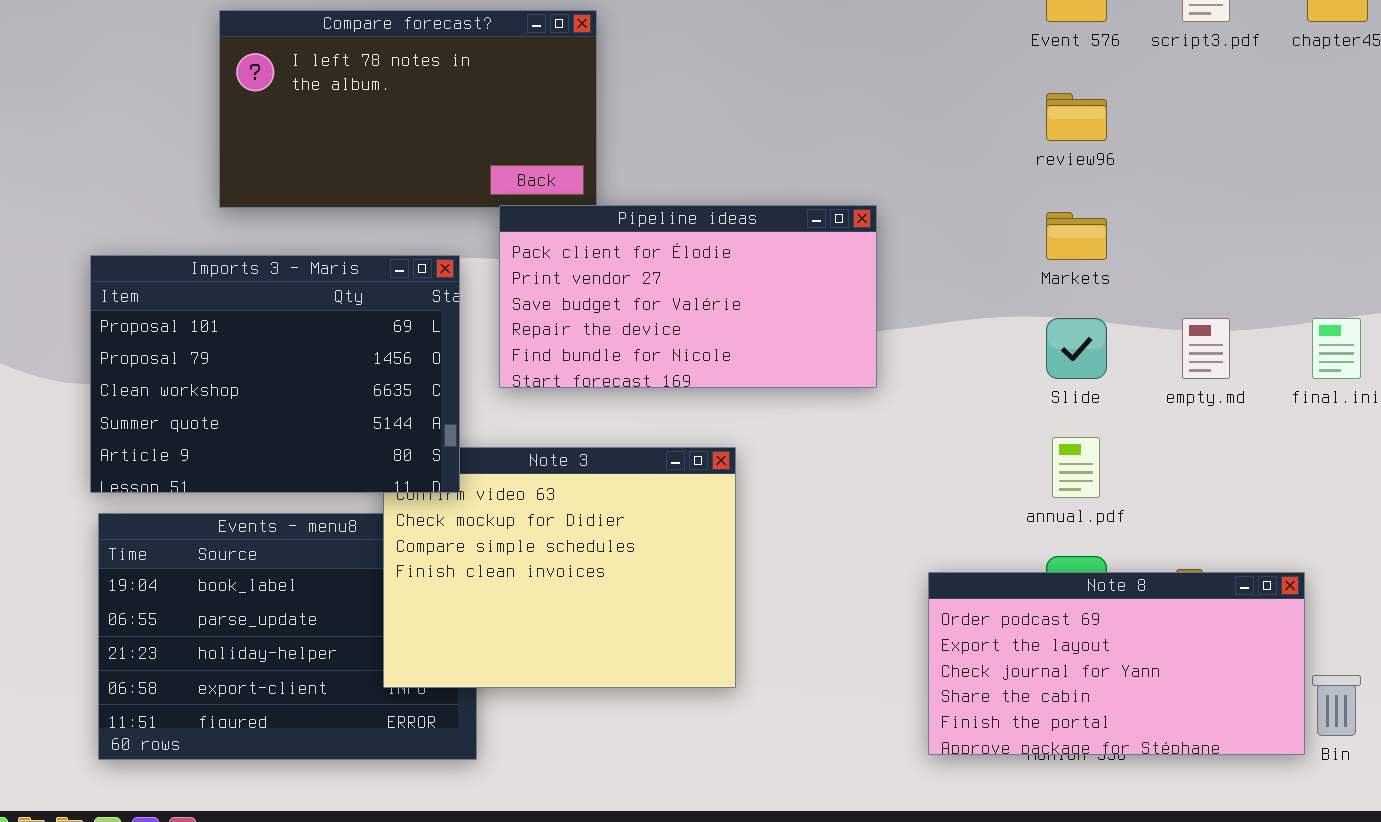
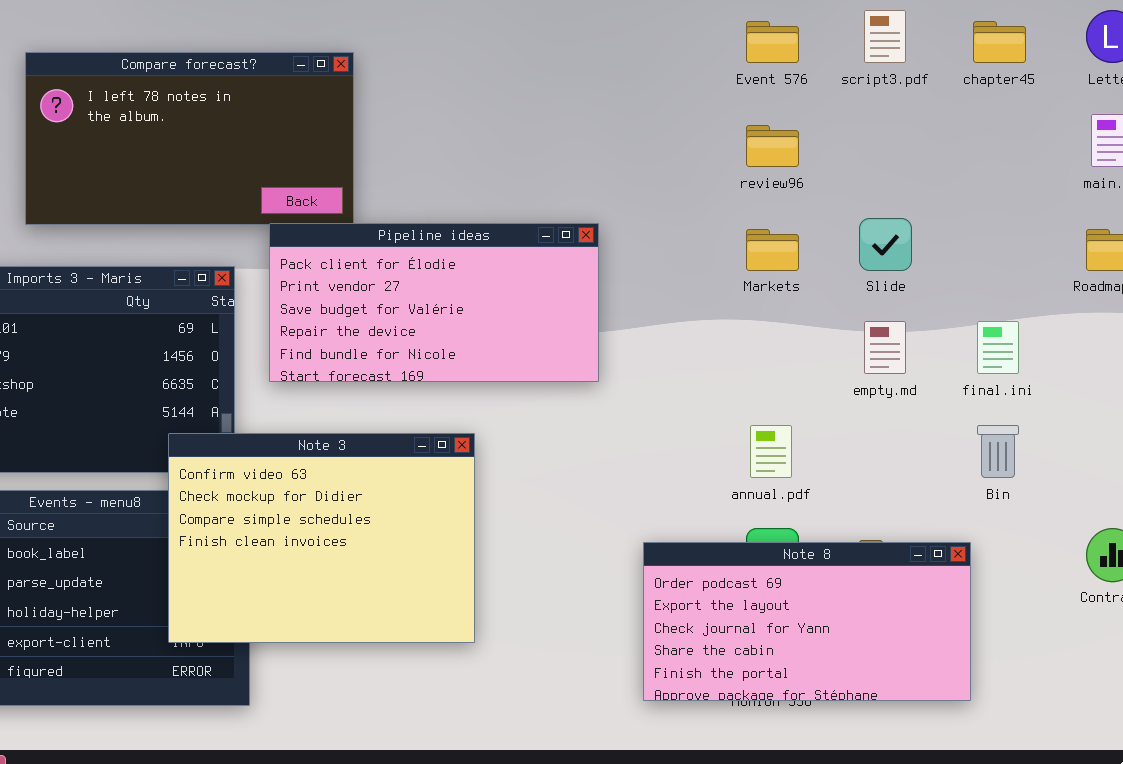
Slide: [1046,318,1107,379] -> [859,218,912,271], moved
Note 3: [383,447,736,688] -> [168,433,475,643], raised
Bin: [1312,675,1361,736] -> [977,425,1019,478], moved

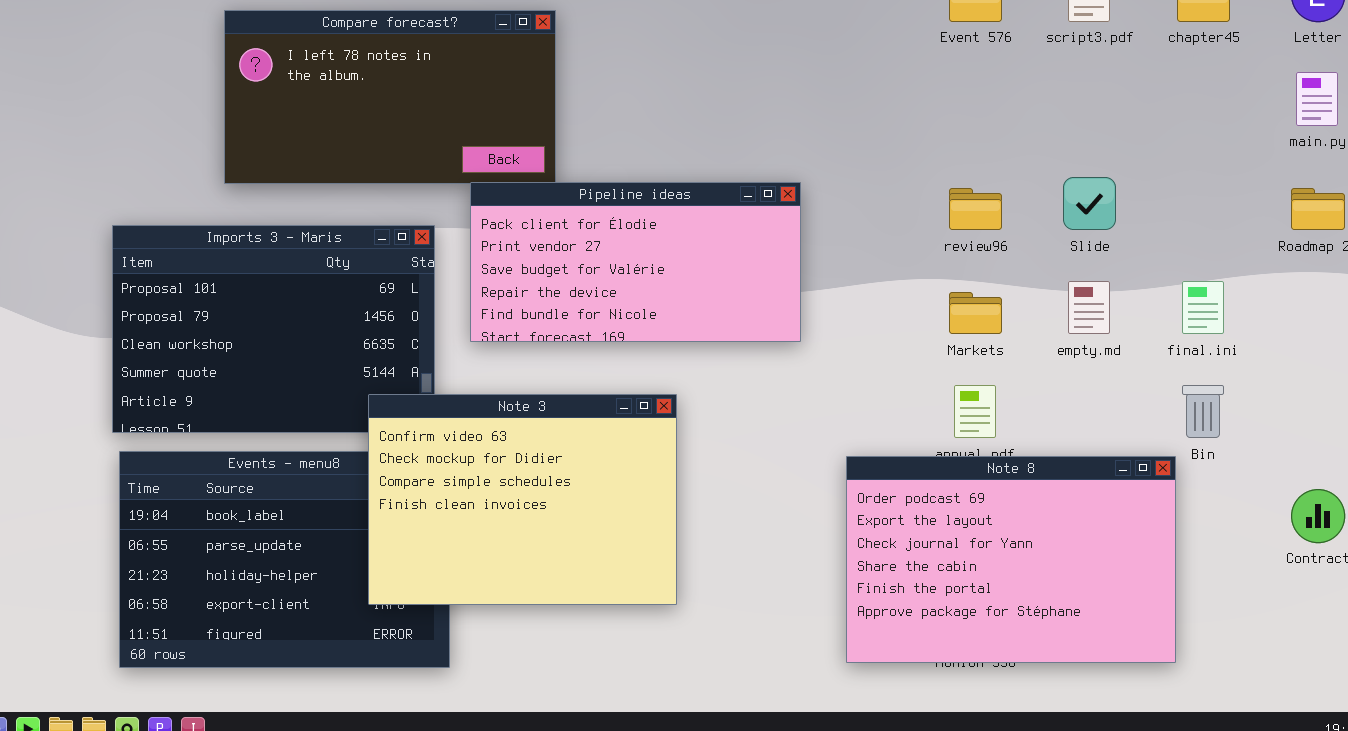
review96: [746,125,799,167] -> [949,188,1002,230], moved
Markets: [746,229,799,271] -> [949,292,1002,334], moved
Note 8: [643,542,971,701] -> [846,456,1176,663], resized

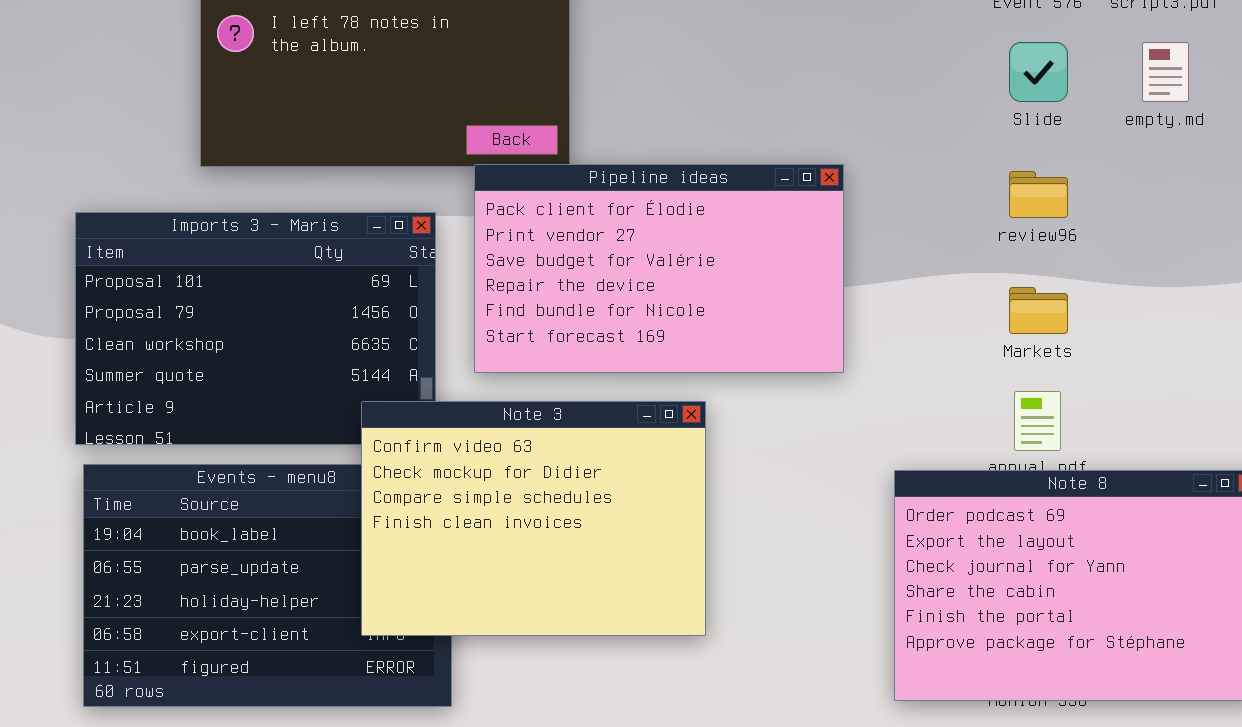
Slide: [1063,177,1116,230] -> [1009,42,1068,102], moved
Pipeline ideas: [470,182,801,342] -> [474,164,844,373], resized
empty.md: [1068,281,1110,334] -> [1142,42,1189,102], moved

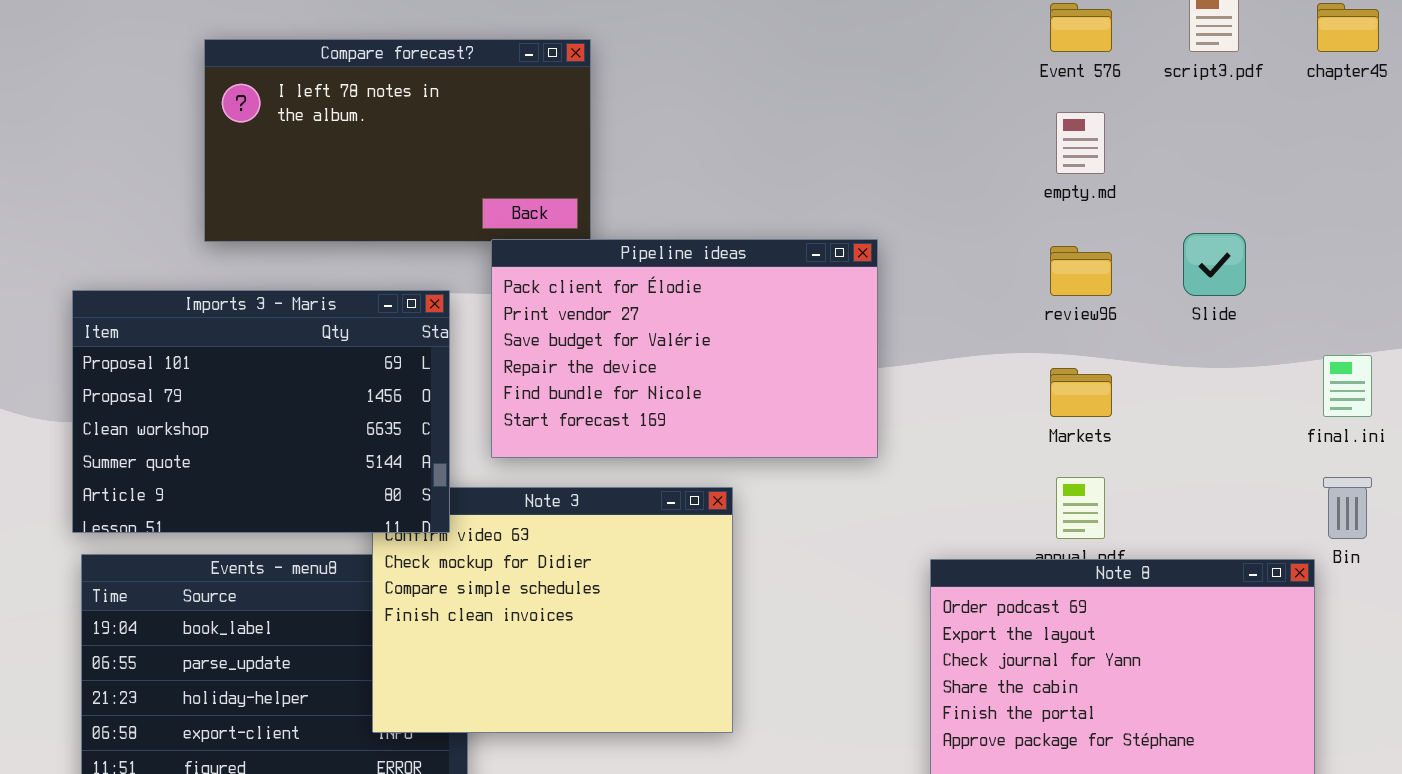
Slide: [1009,42,1068,102] -> [1183,233,1246,296], moved
empty.md: [1142,42,1189,102] -> [1056,112,1105,174], moved
Imports 3 - Maris: [75,212,436,445] -> [72,290,450,533], raised

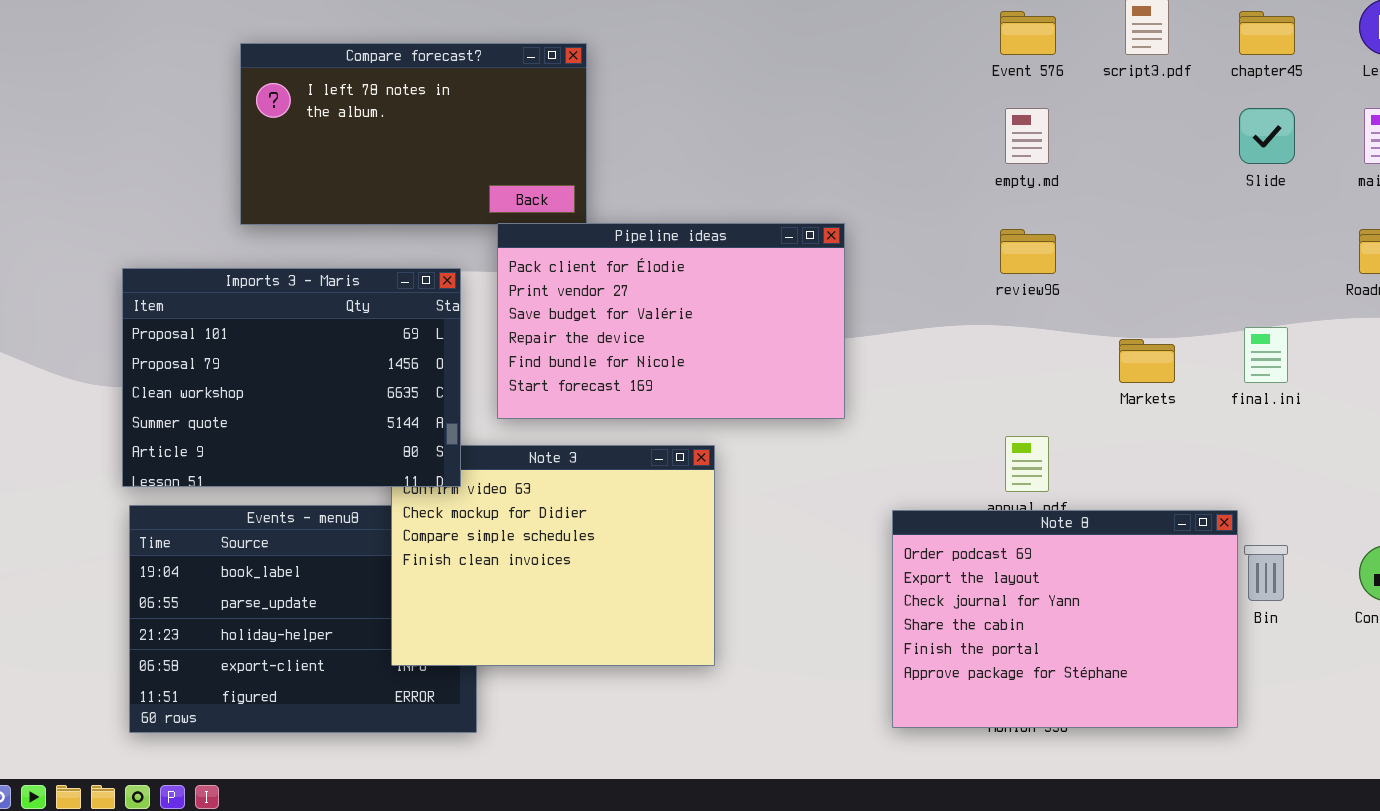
Slide: [1183,233,1246,296] -> [1239,108,1295,164], moved
Markets: [1050,368,1112,417] -> [1119,339,1175,383], moved
Bin: [1323,477,1372,539] -> [1244,545,1288,601], moved

